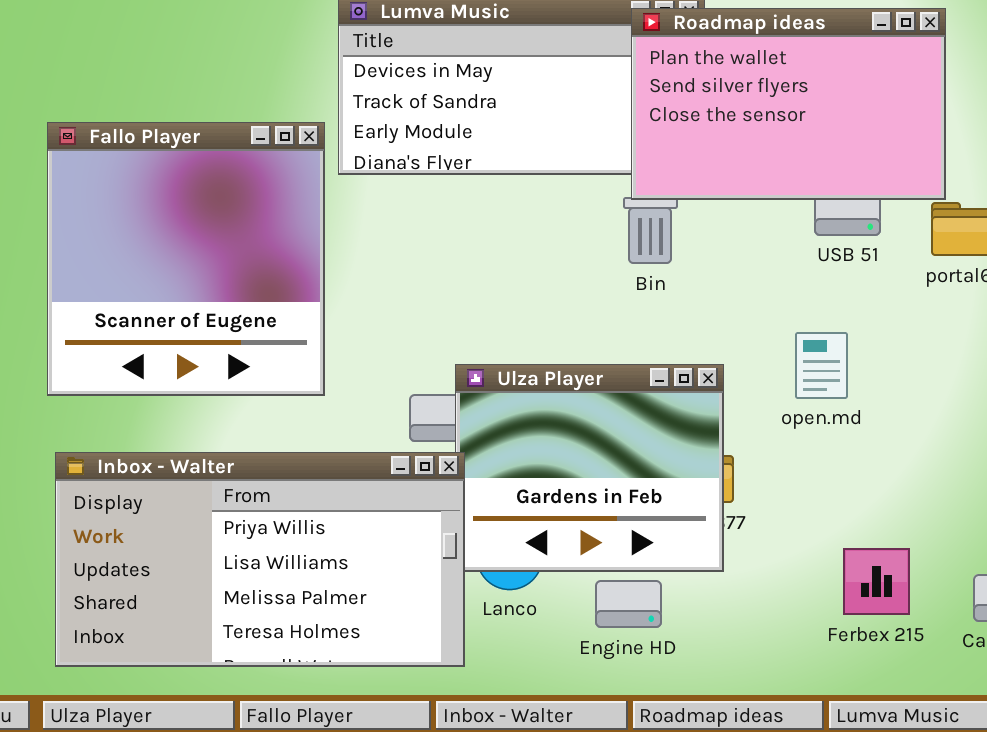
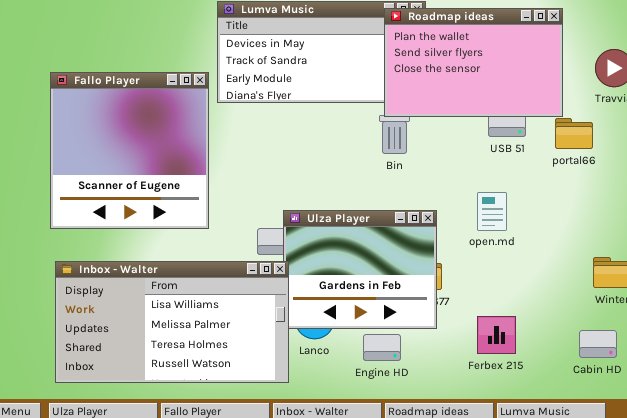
Inbox - Walter: [55,452,465,667] -> [55,261,289,383], scrolled down 1 row
Ferbex 215: [843,548,910,615] -> [477,316,516,354], moved

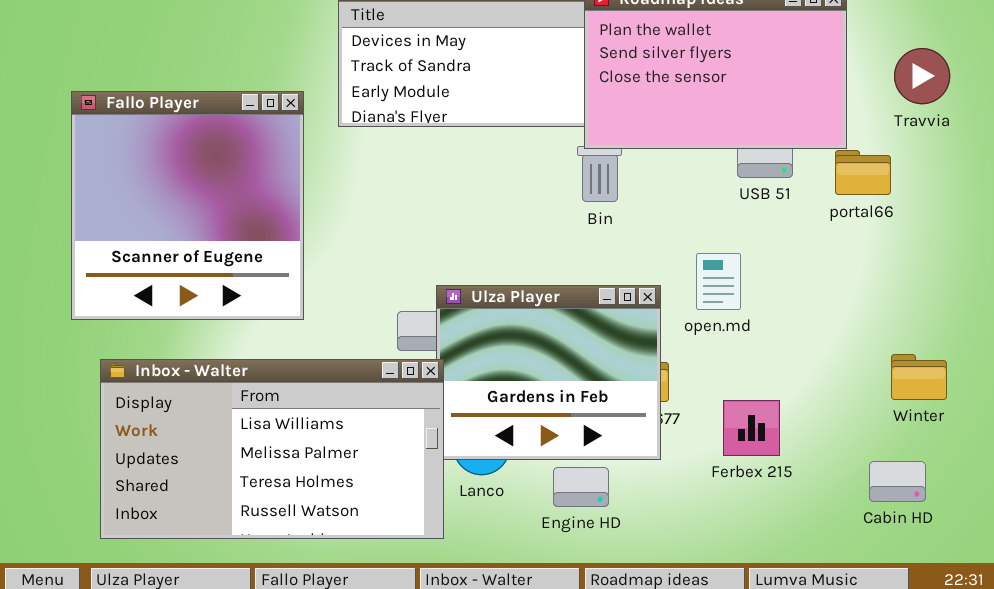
Fallo Player: [50,72,209,229] -> [71,91,304,320], moved
open.md: [477,192,507,231] -> [696,253,741,310], moved
Ferbex 215: [477,316,516,354] -> [723,400,780,456], moved

